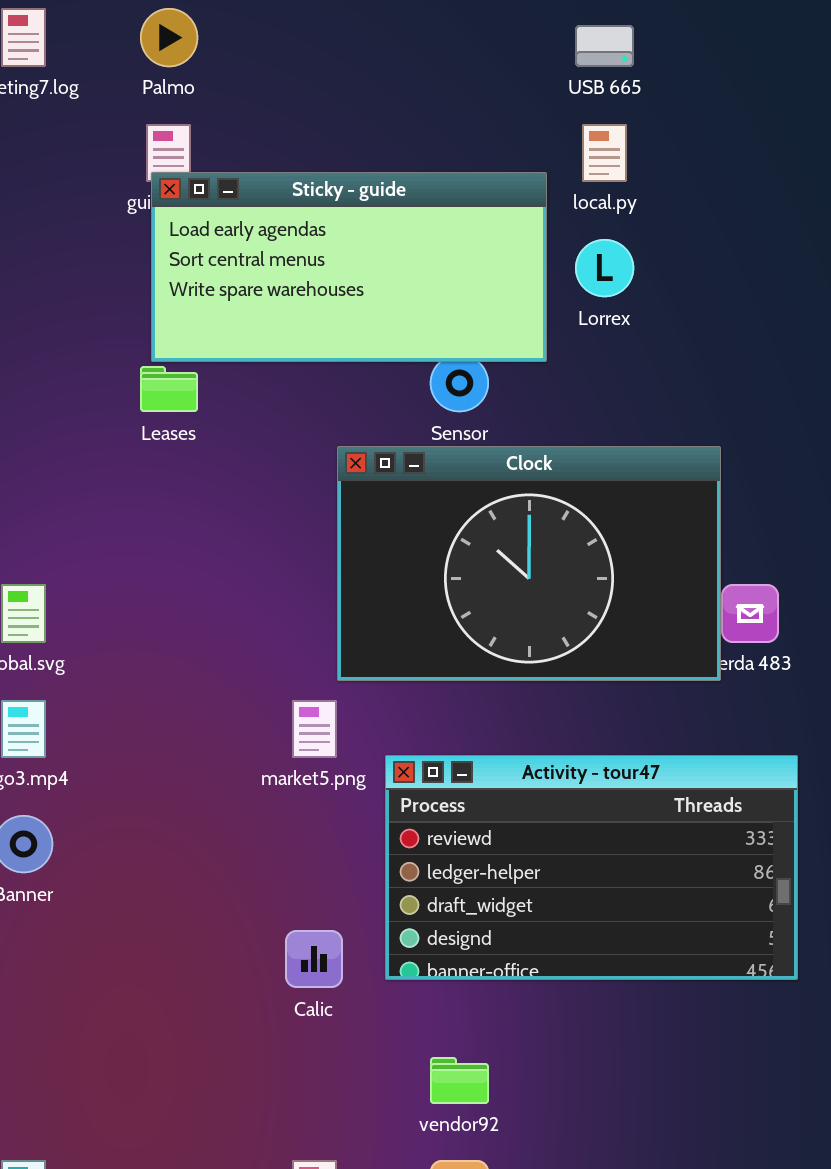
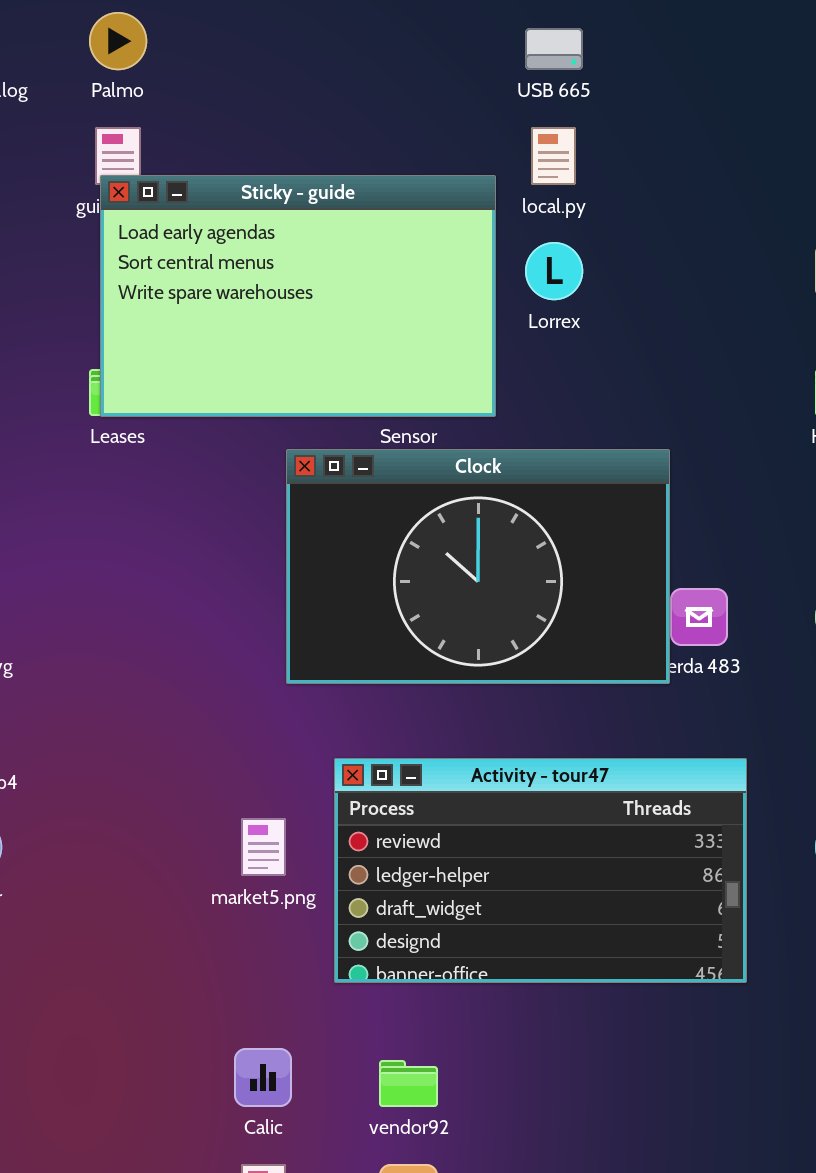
Sticky - guide: [151,172,547,362] -> [100,175,496,417], resized
market5.png: [292,700,337,758] -> [241,818,286,876], moved
Calic: [285,930,343,988] -> [234,1048,292,1107], moved

